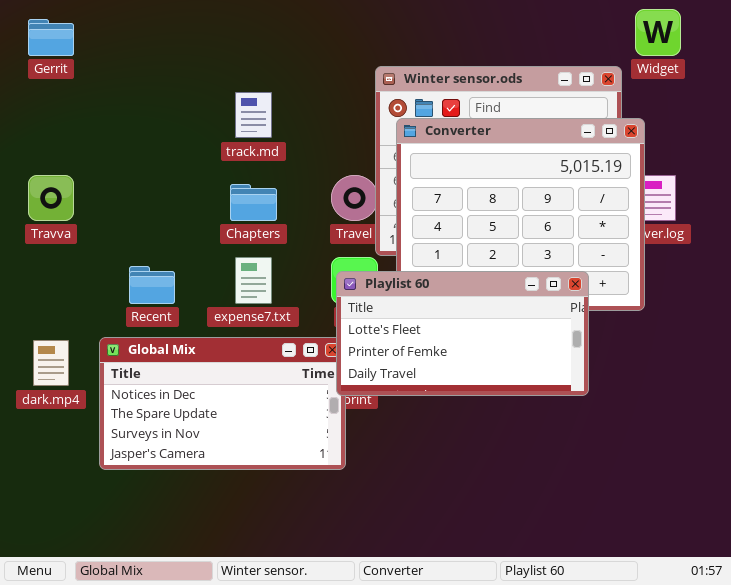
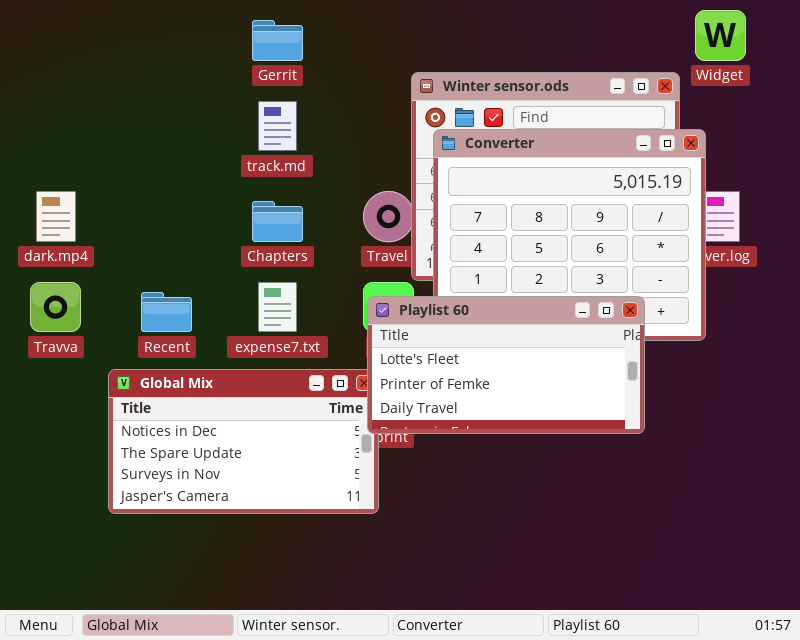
Gerrit: [28,19,74,56] -> [252,20,303,61], moved
Travva: [28,175,74,221] -> [30,282,81,332], moved
dark.mp4: [33,340,69,386] -> [36,191,76,242], moved

